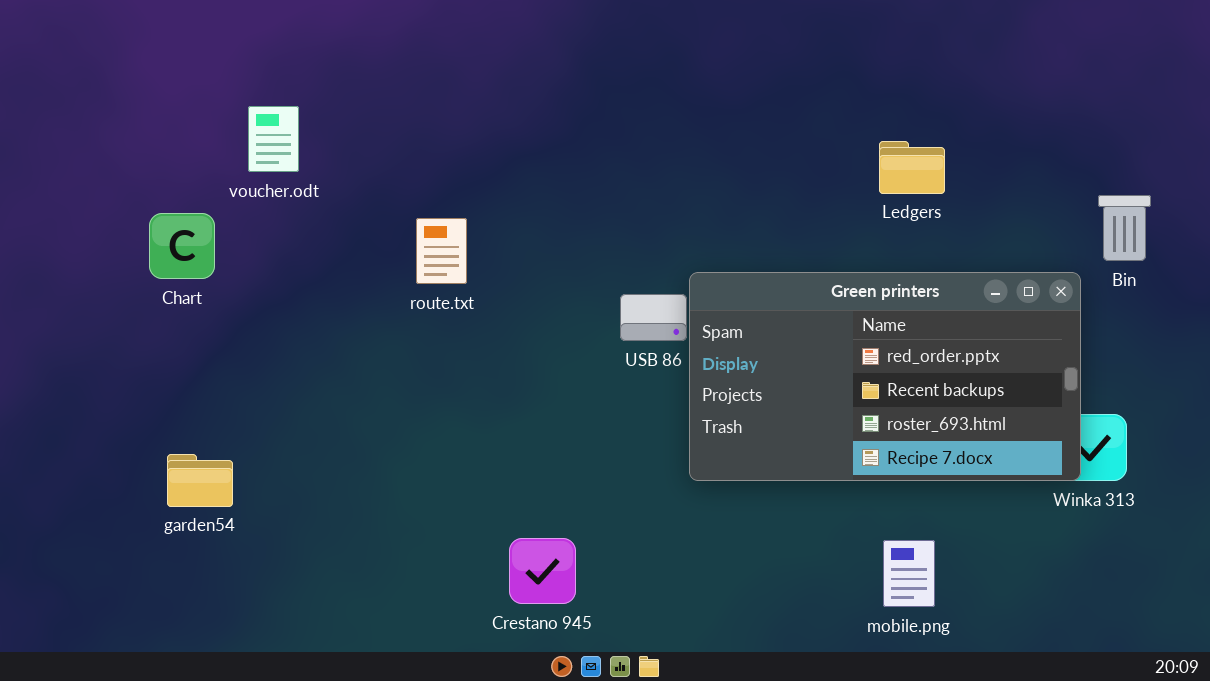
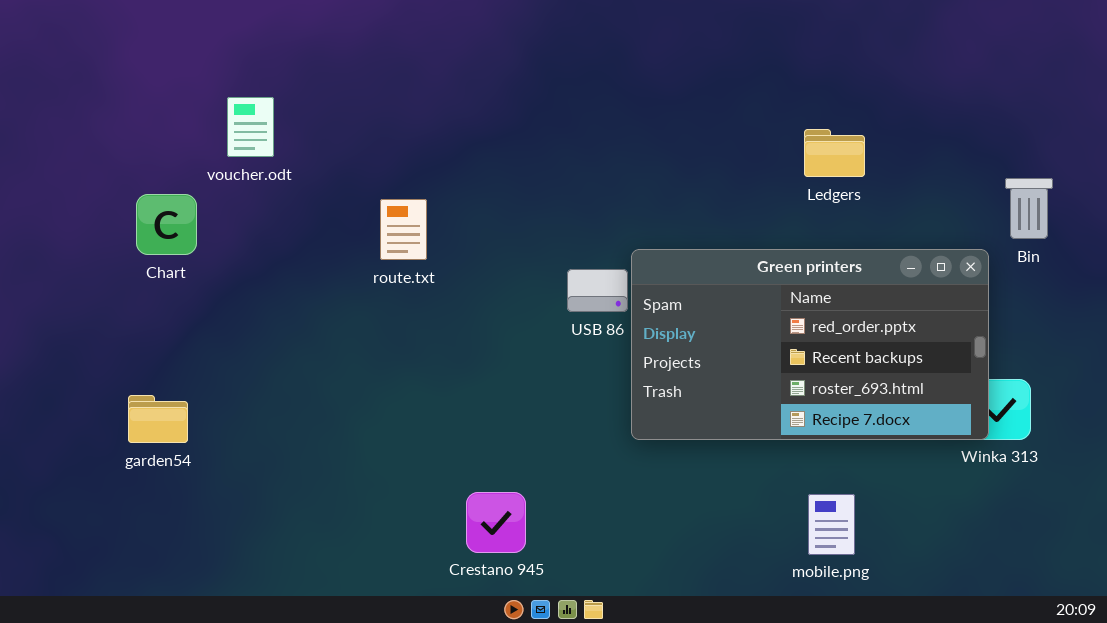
garden54: [167,454,233,507] -> [128,395,188,443], moved

